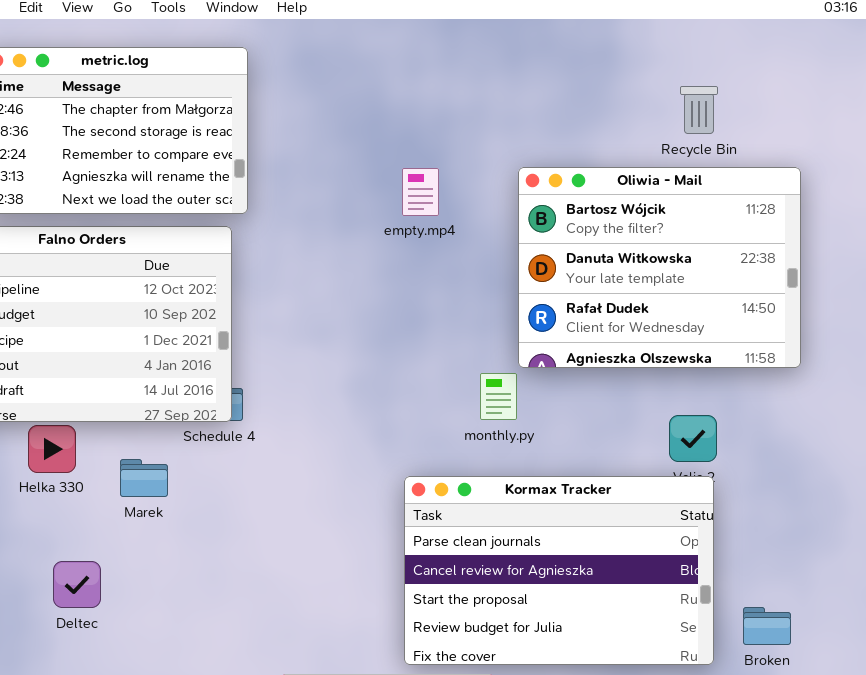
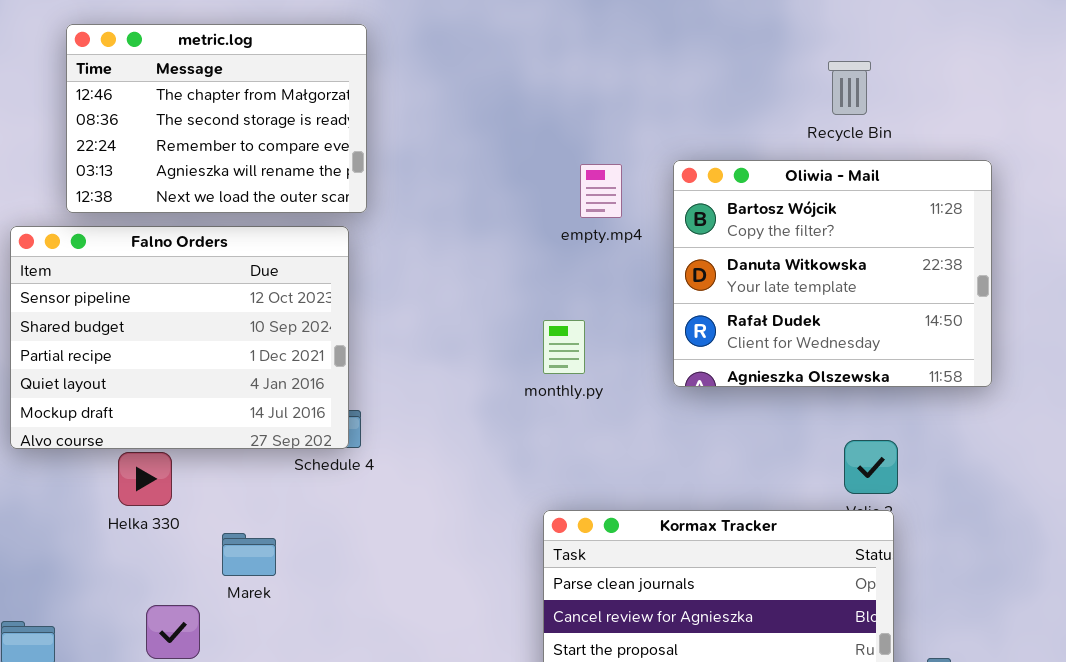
Recycle Bin: [680,86,718,134] -> [828,61,871,115], moved
empty.mp4: [402,168,439,216] -> [580,164,622,218], moved
monthly.py: [480,373,517,420] -> [543,320,585,374], moved
Marek: [120,459,168,497] -> [222,533,276,576], moved

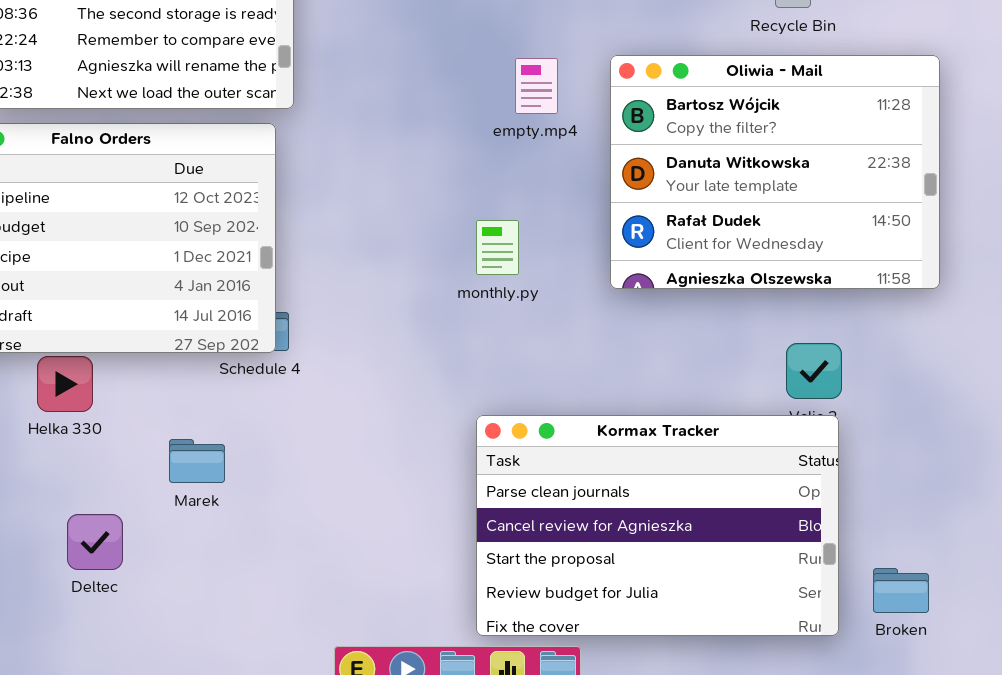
Marek: [222,533,276,576] -> [169,439,225,483], moved

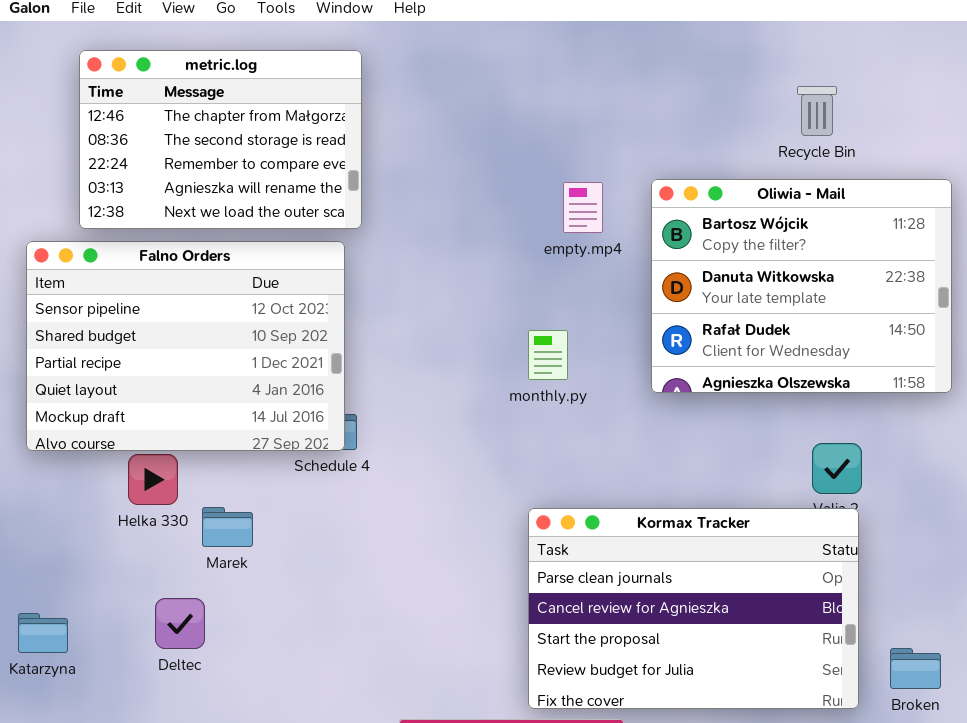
Marek: [169,439,225,483] -> [202,507,253,547], moved

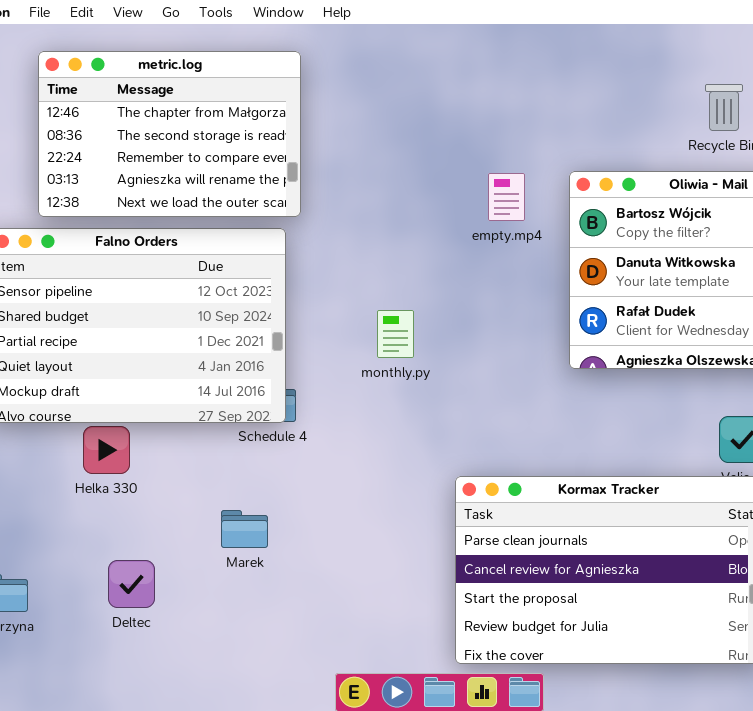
monthly.py: [528,330,568,380] -> [377,310,414,358], moved
Marek: [202,507,253,547] -> [221,510,268,548], moved

